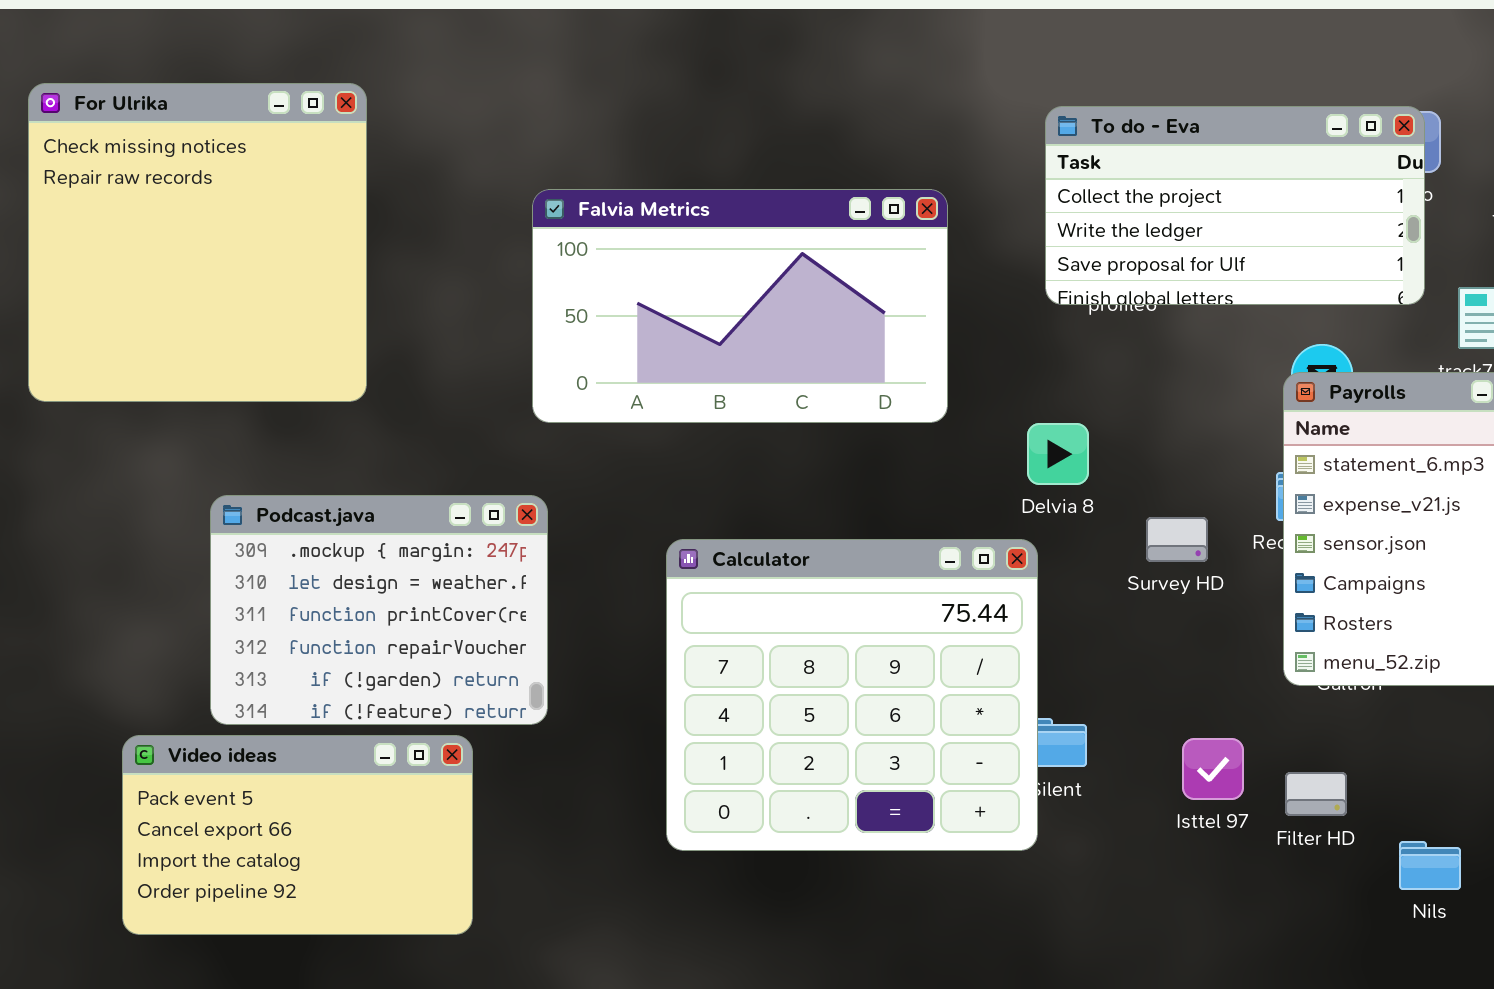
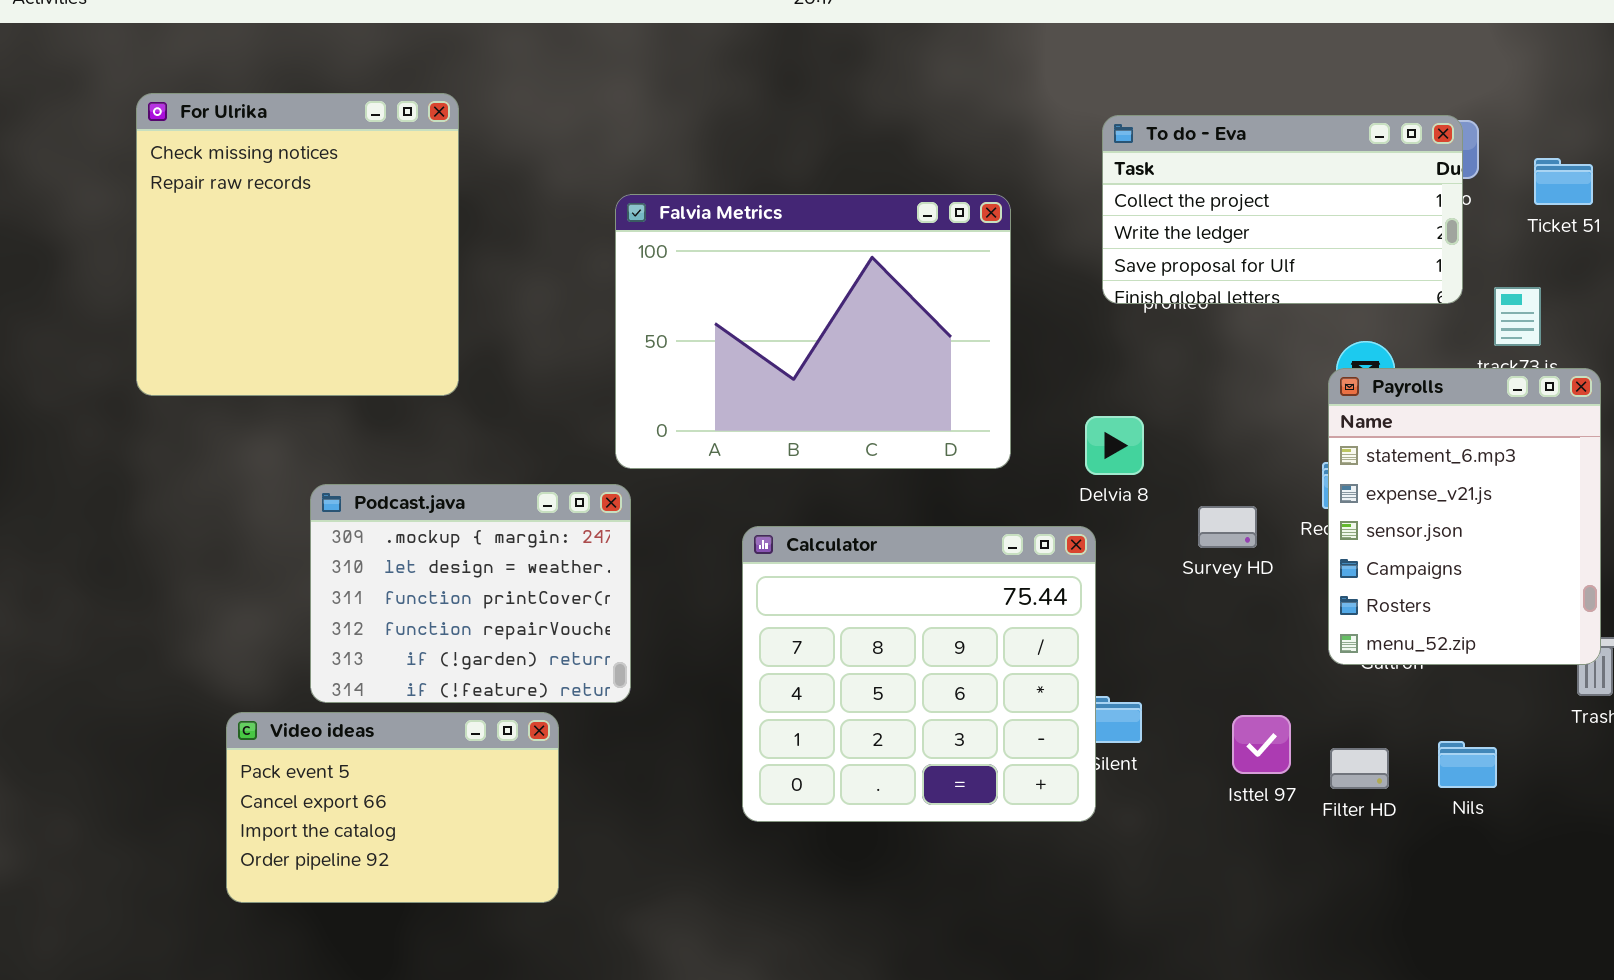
Falvia Metrics: [532,189,948,423] -> [615,194,1011,469], resized
Nils: [1399,841,1461,890] -> [1438,741,1497,788], moved

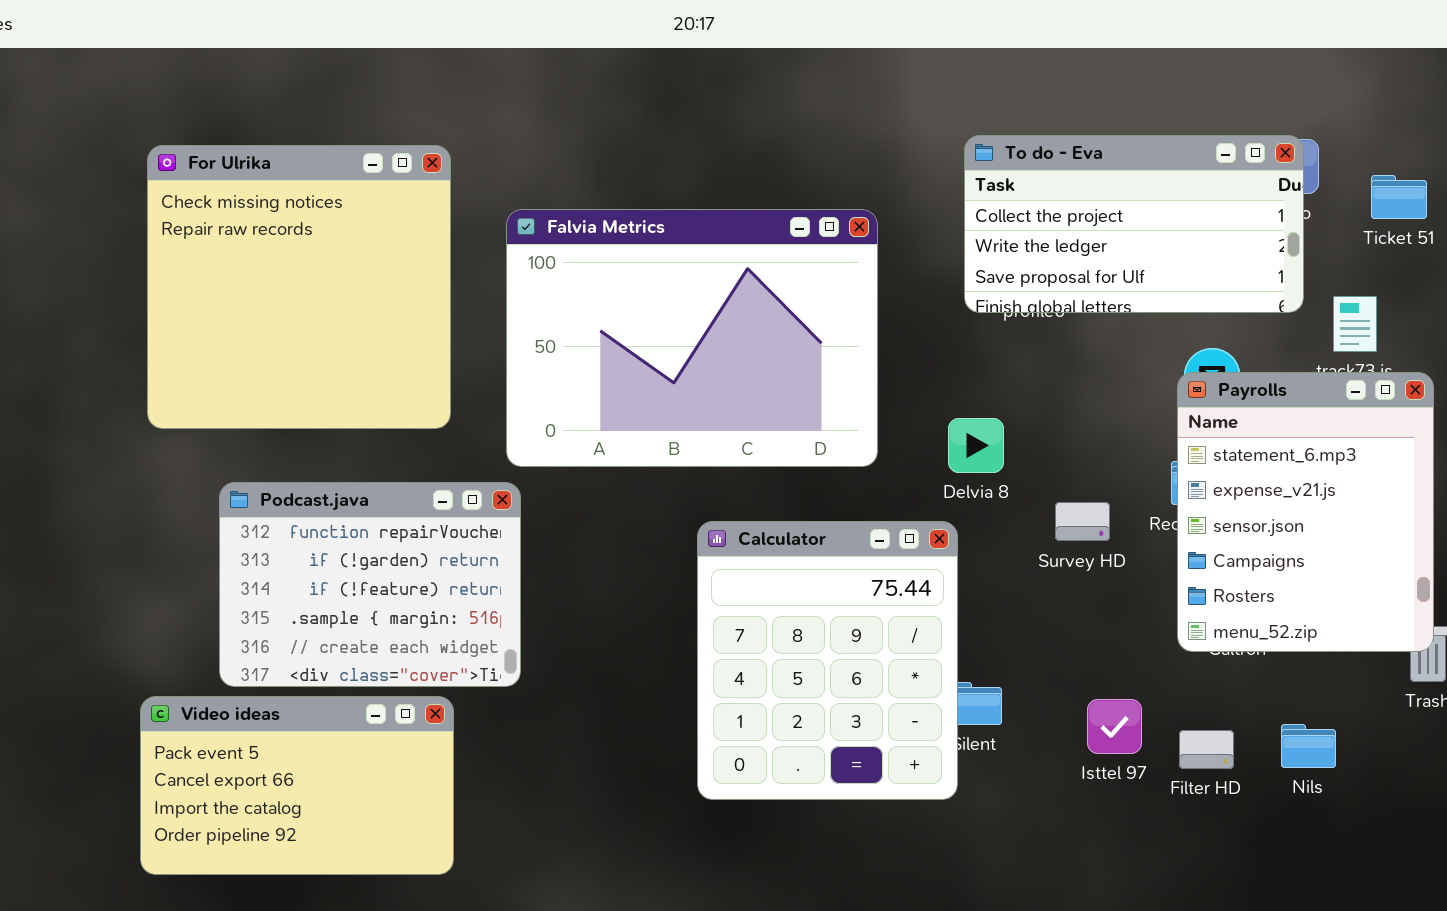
For Ulrika: [136,93,459,396] -> [147,145,451,429], moved
Podcast.java: [310,484,631,703] -> [219,482,521,687], scrolled down 3 rows
Calculator: [742,526,1096,822] -> [697,521,958,800], resized

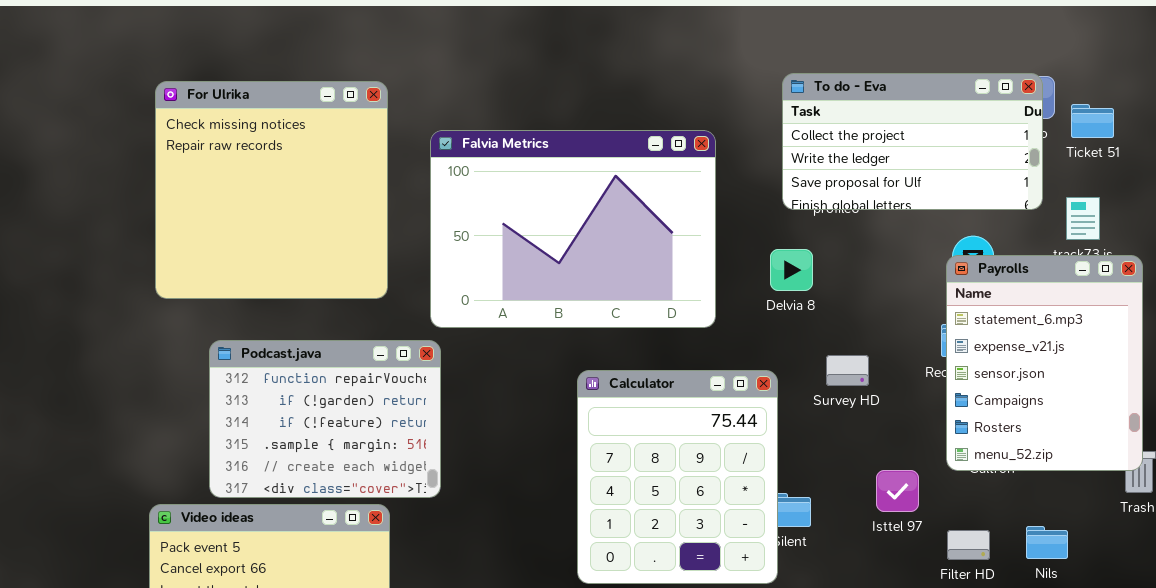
Ticket 51: [1371,175,1427,219] -> [1071,104,1114,138], moved
Delvia 8: [948,418,1004,473] -> [770,249,813,291], moved
Survey HD: [1055,502,1110,541] -> [826,355,869,386], moved
Isttel 97: [1087,699,1142,754] -> [876,470,919,512], moved

